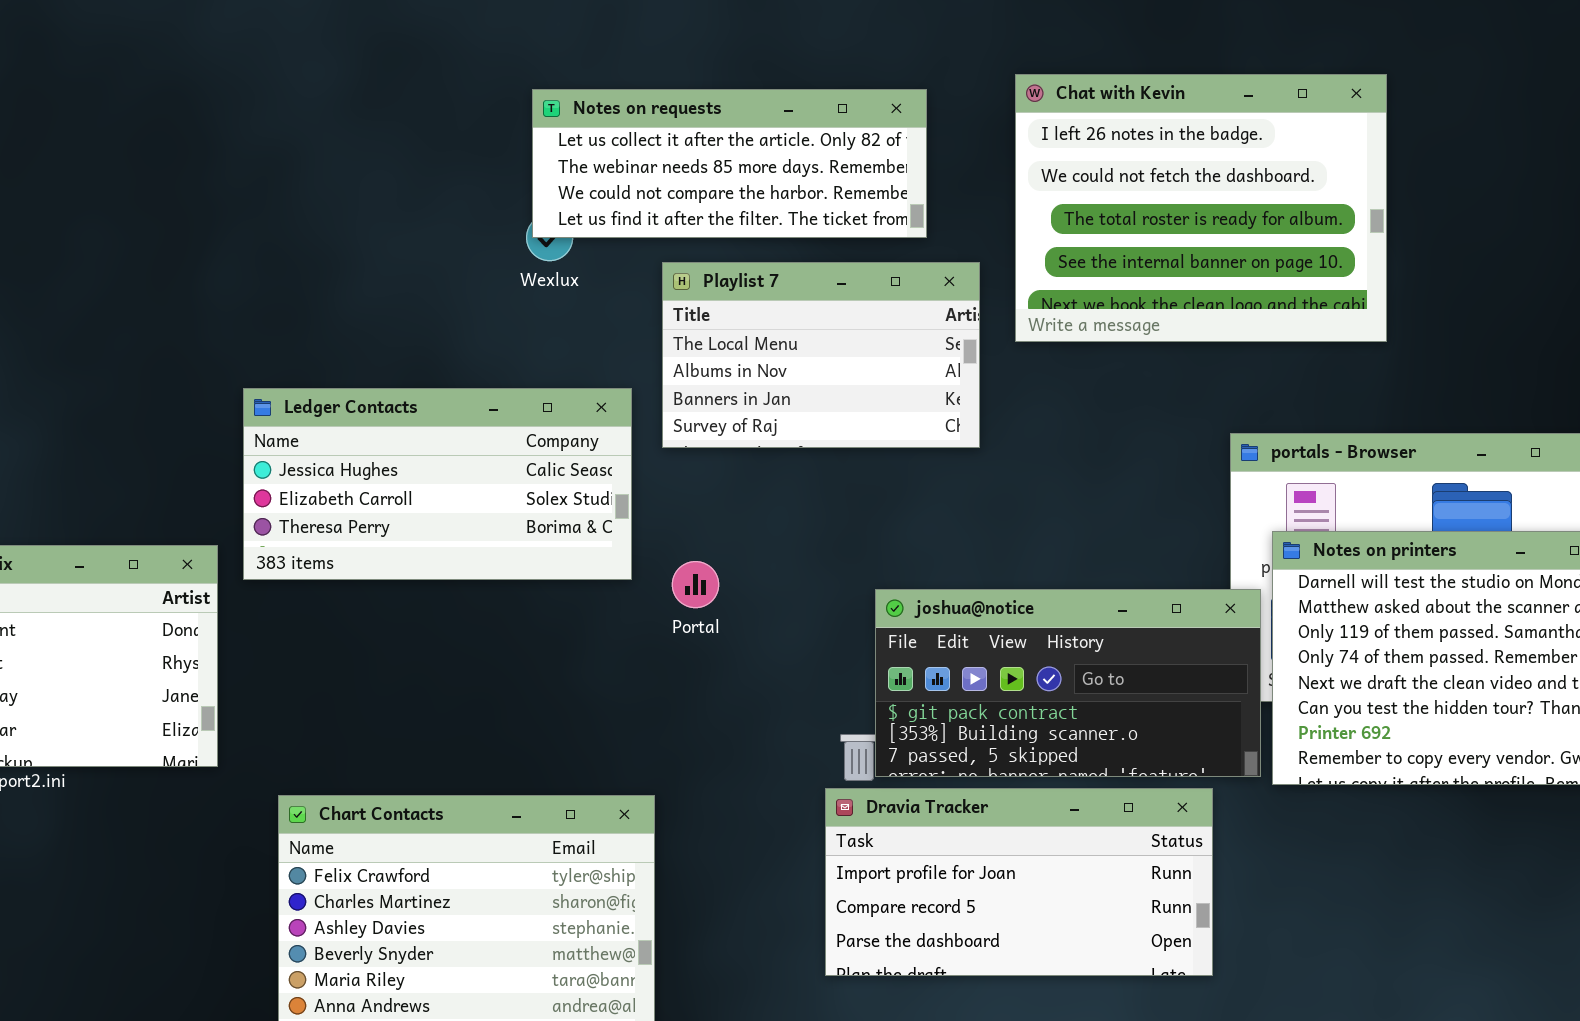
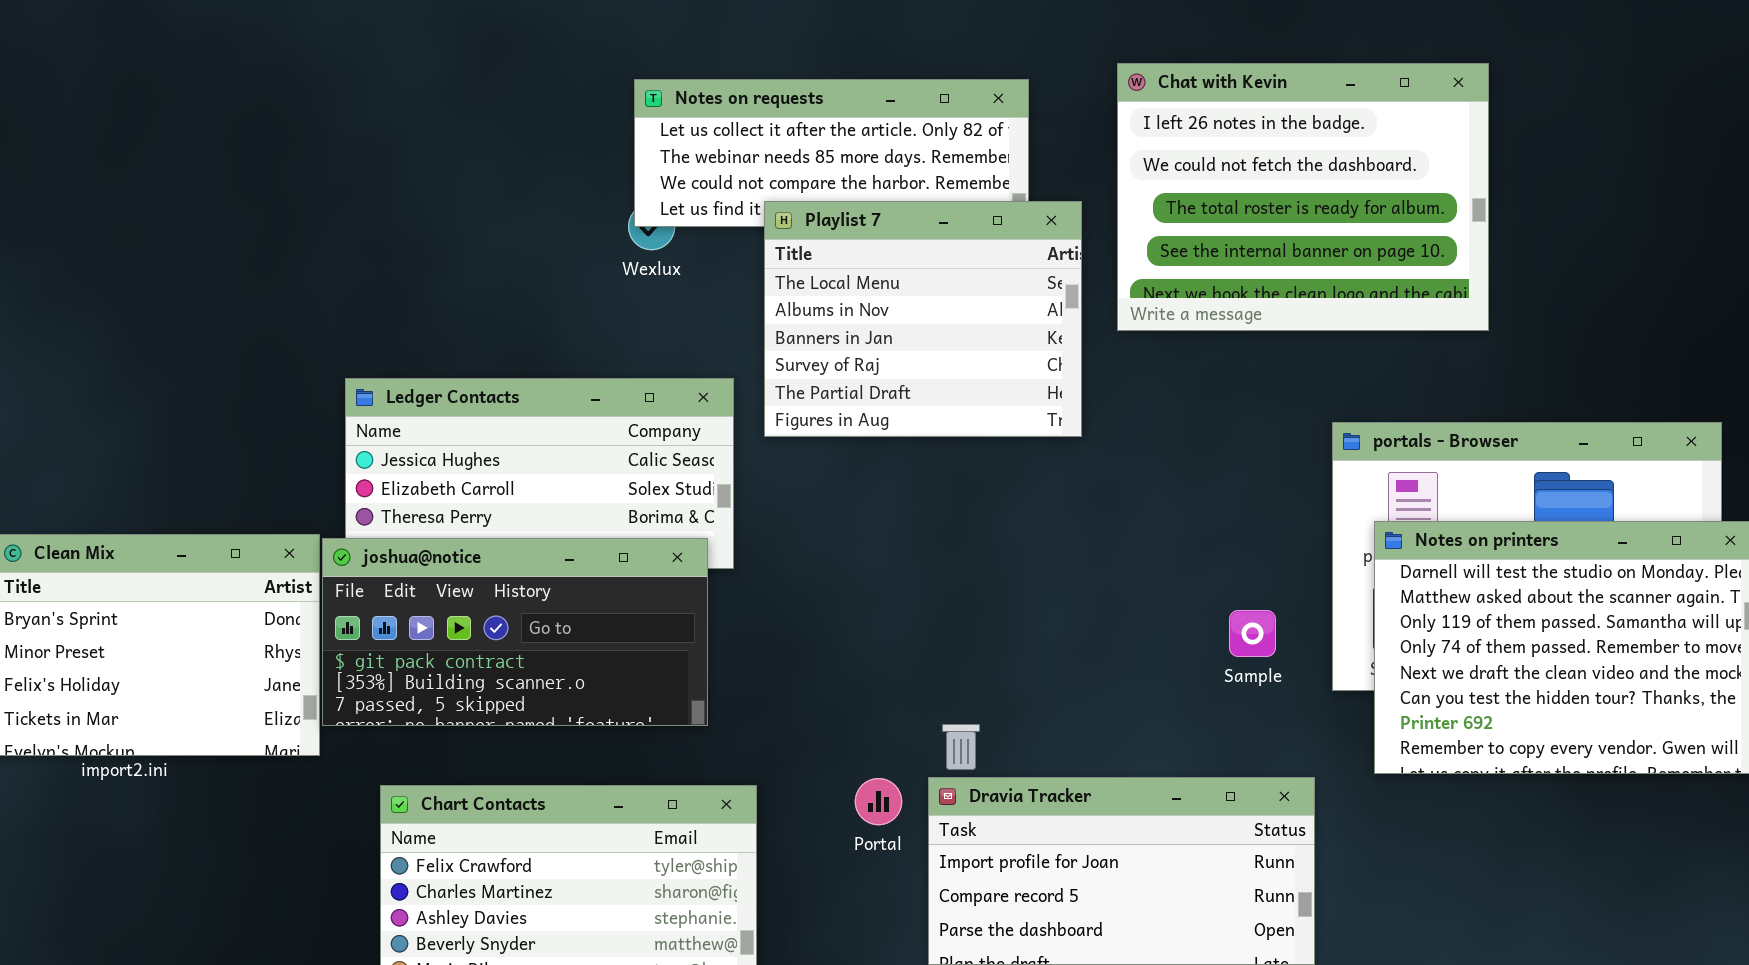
Playlist 7: [662,262,980,448] -> [764,201,1082,437], resized
Portal: [672,561,719,608] -> [855,778,902,825], moved
joshua@notice: [875,589,1261,777] -> [322,538,708,726], moved

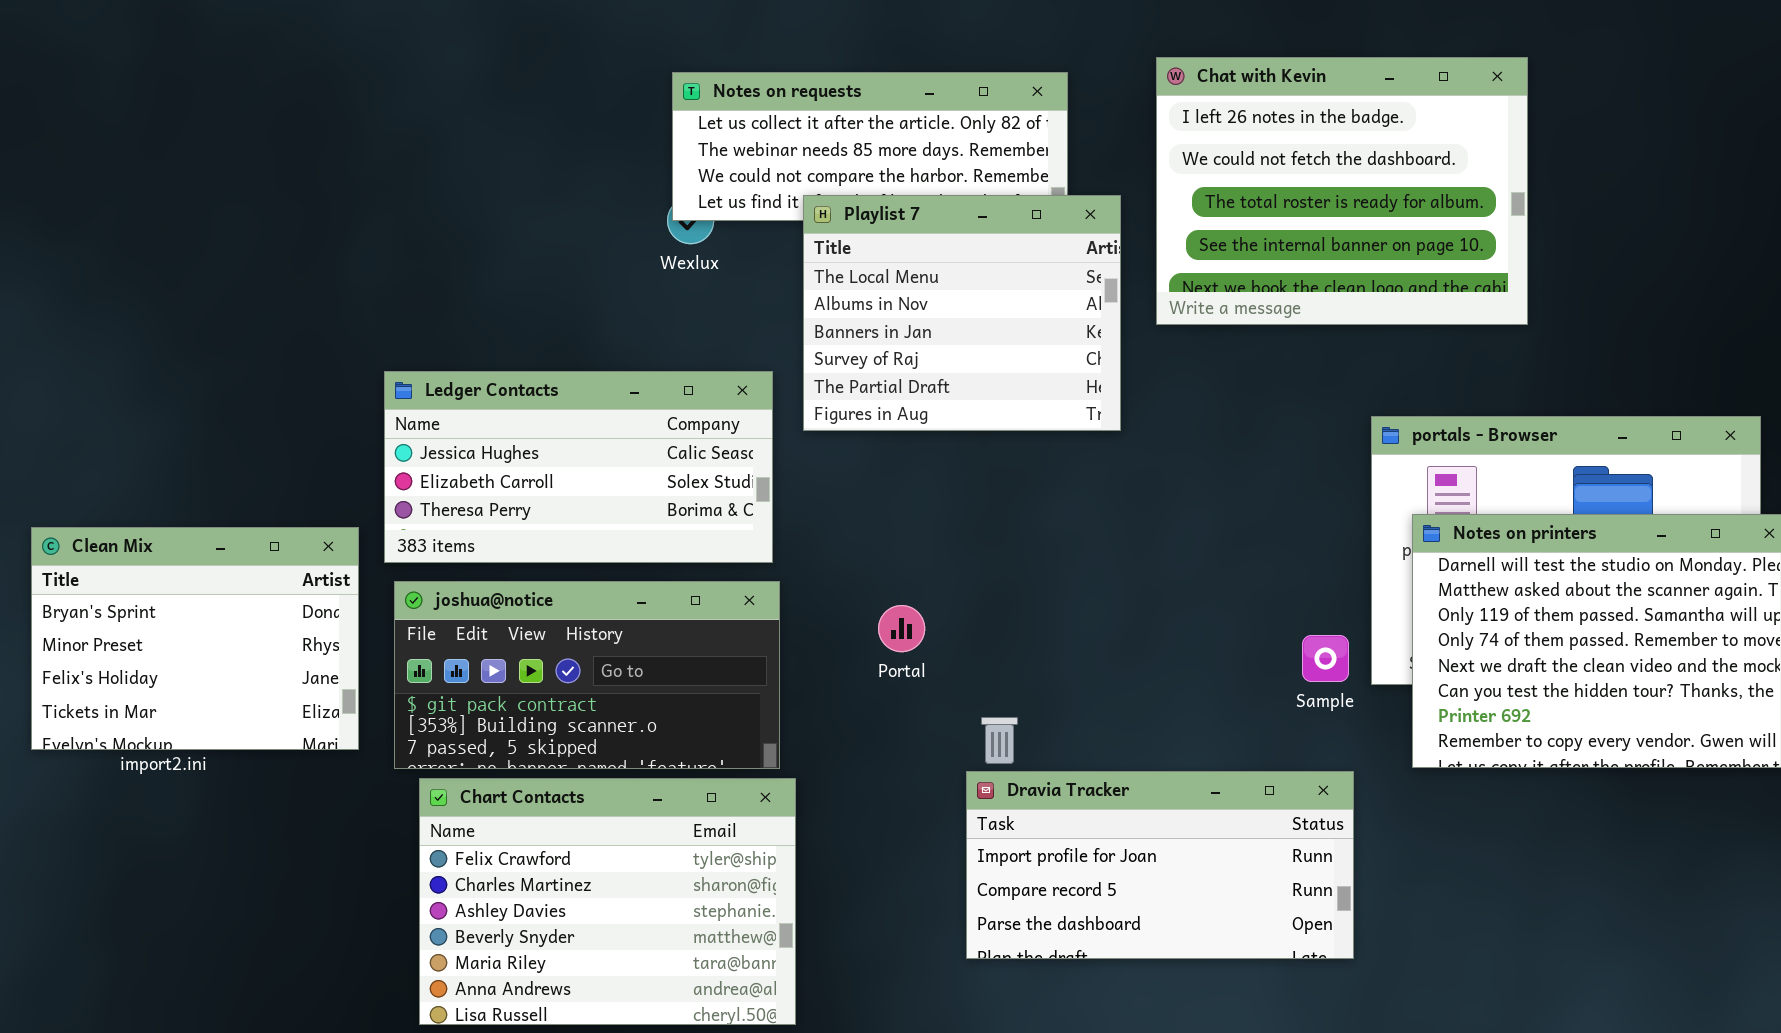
joshua@notice: [322,538,708,726] -> [394,581,780,769], moved
Sample: [1229,610,1276,657] -> [1302,635,1349,682], moved
Portal: [855,778,902,825] -> [878,605,925,652], moved

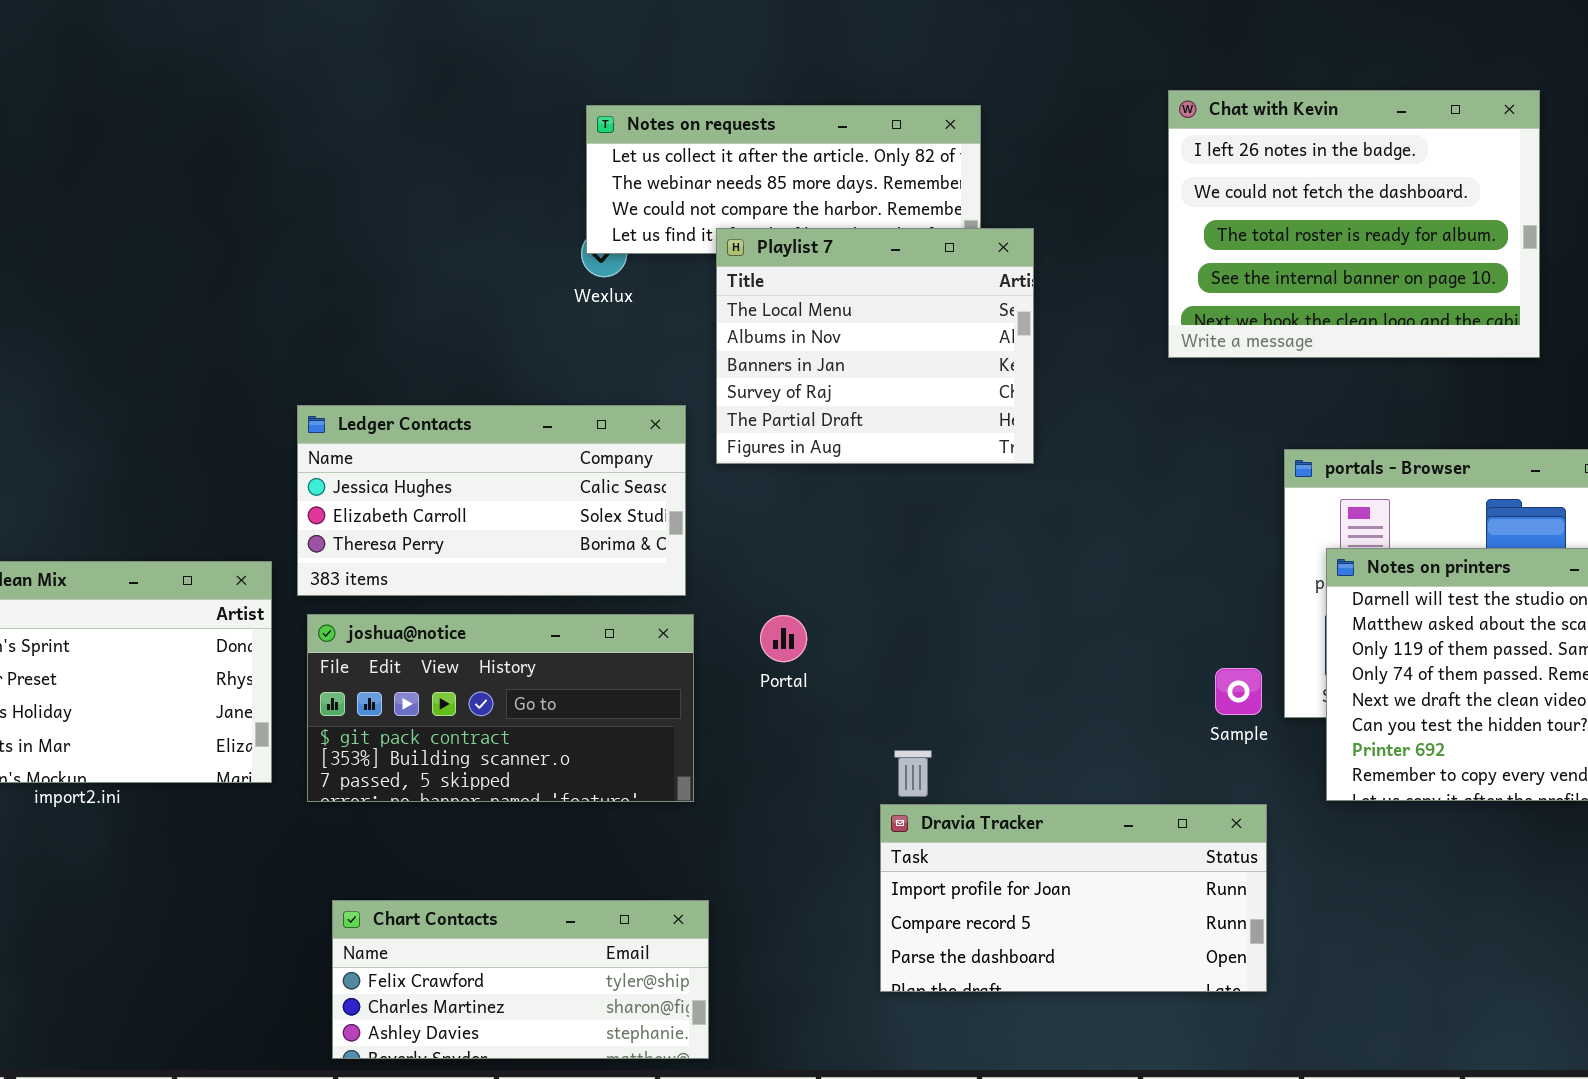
Chat with Kevin: [1156,57,1528,325] -> [1168,90,1540,358], moved
Portal: [878,605,925,652] -> [760,615,807,662], moved
Chart Contacts: [419,778,796,1025] -> [332,900,709,1059], resized

